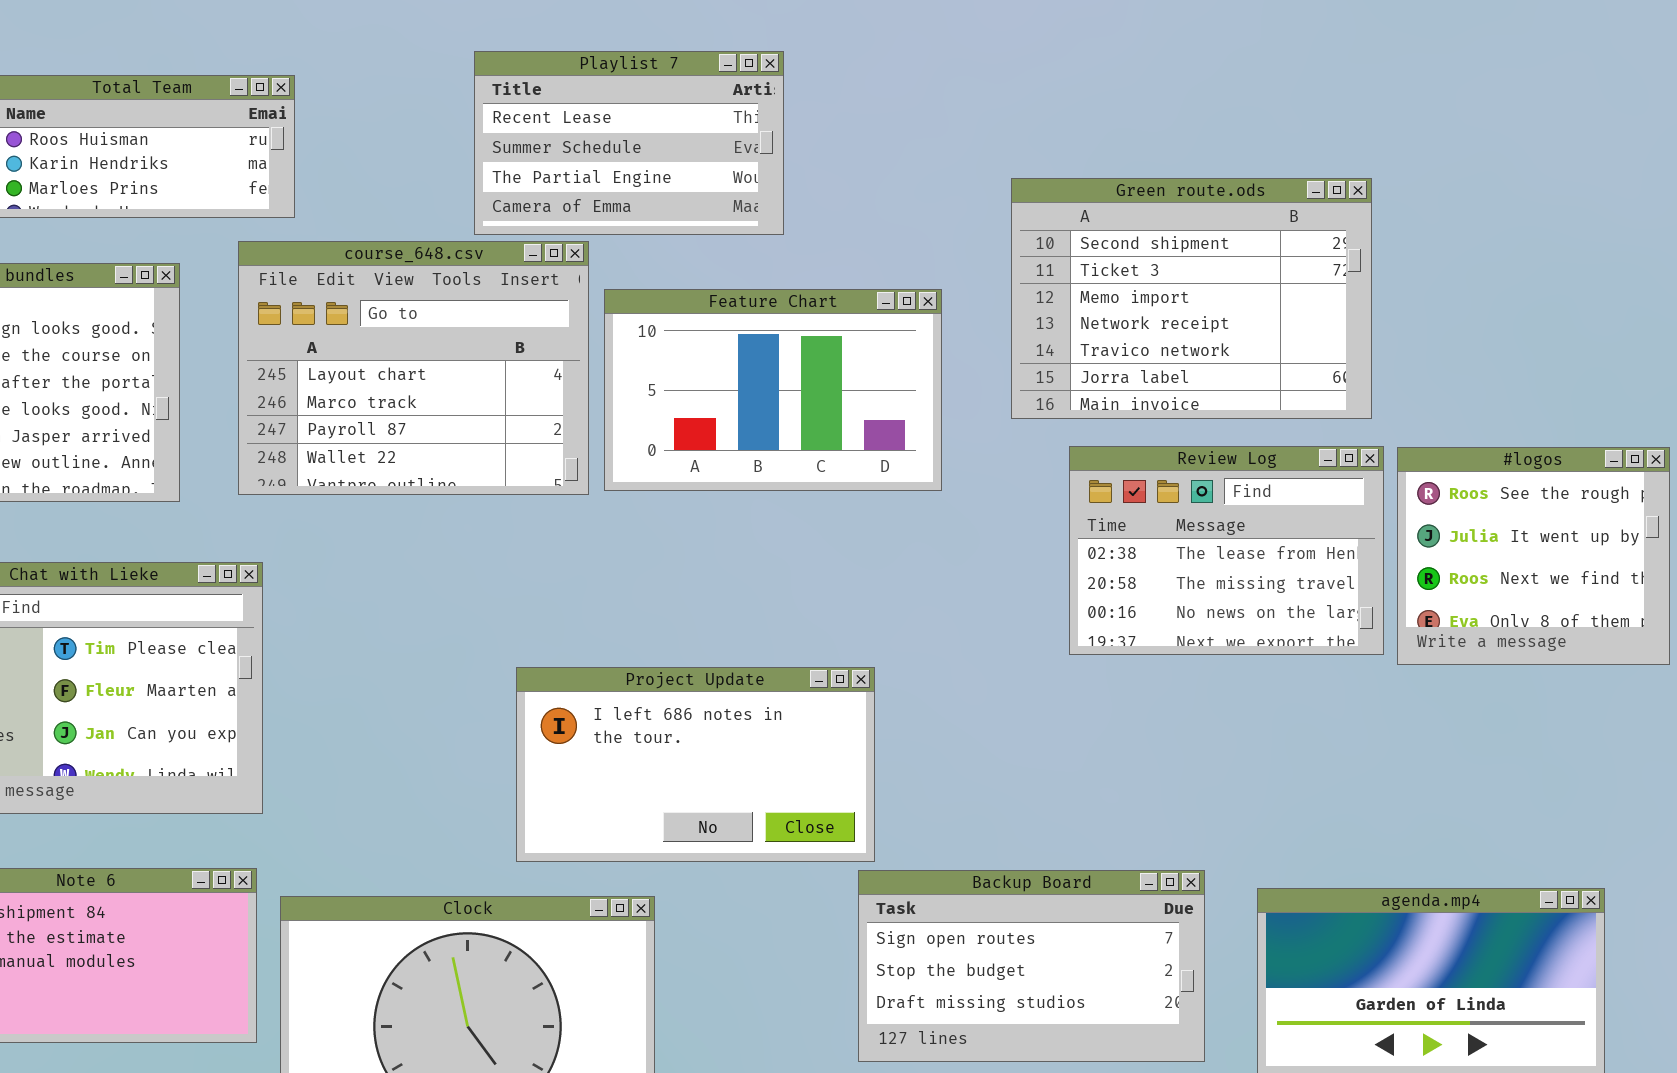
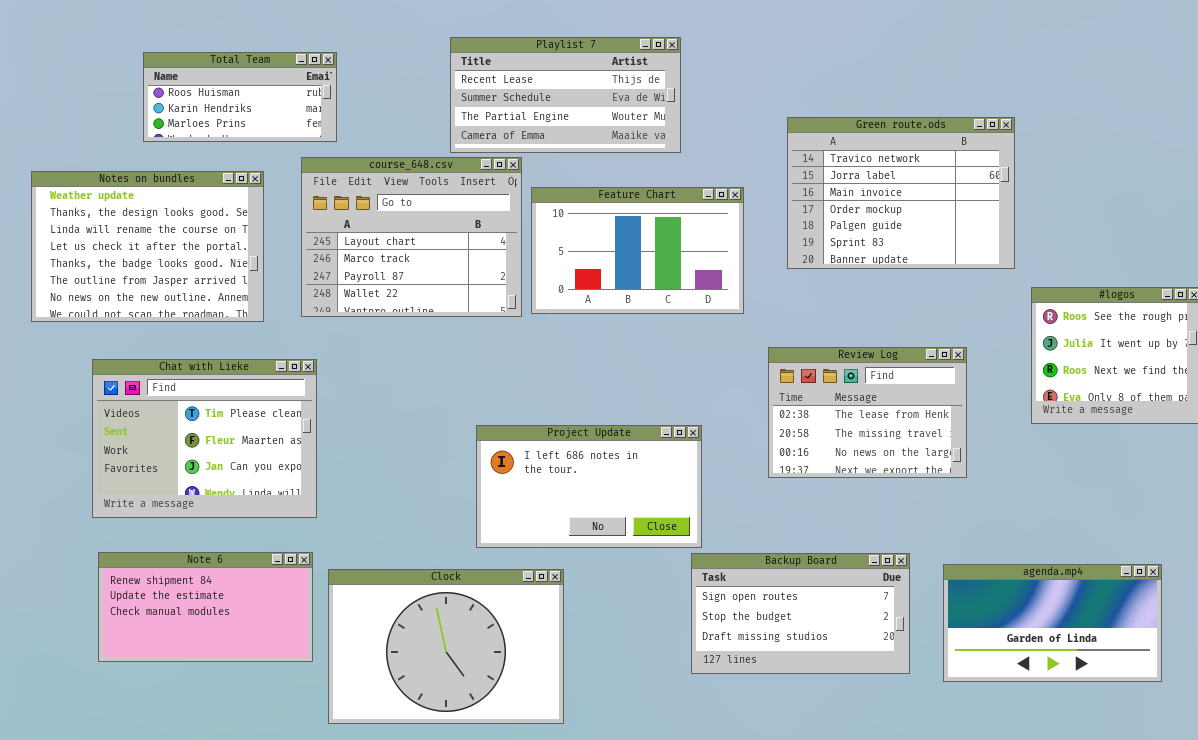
Playlist 7: [474,51,784,235] -> [450,37,681,153], resized
Green route.ods: [1011,178,1372,419] -> [787,117,1015,269], scrolled down 4 rows
Review Log: [1069,446,1384,655] -> [768,347,967,478], moved

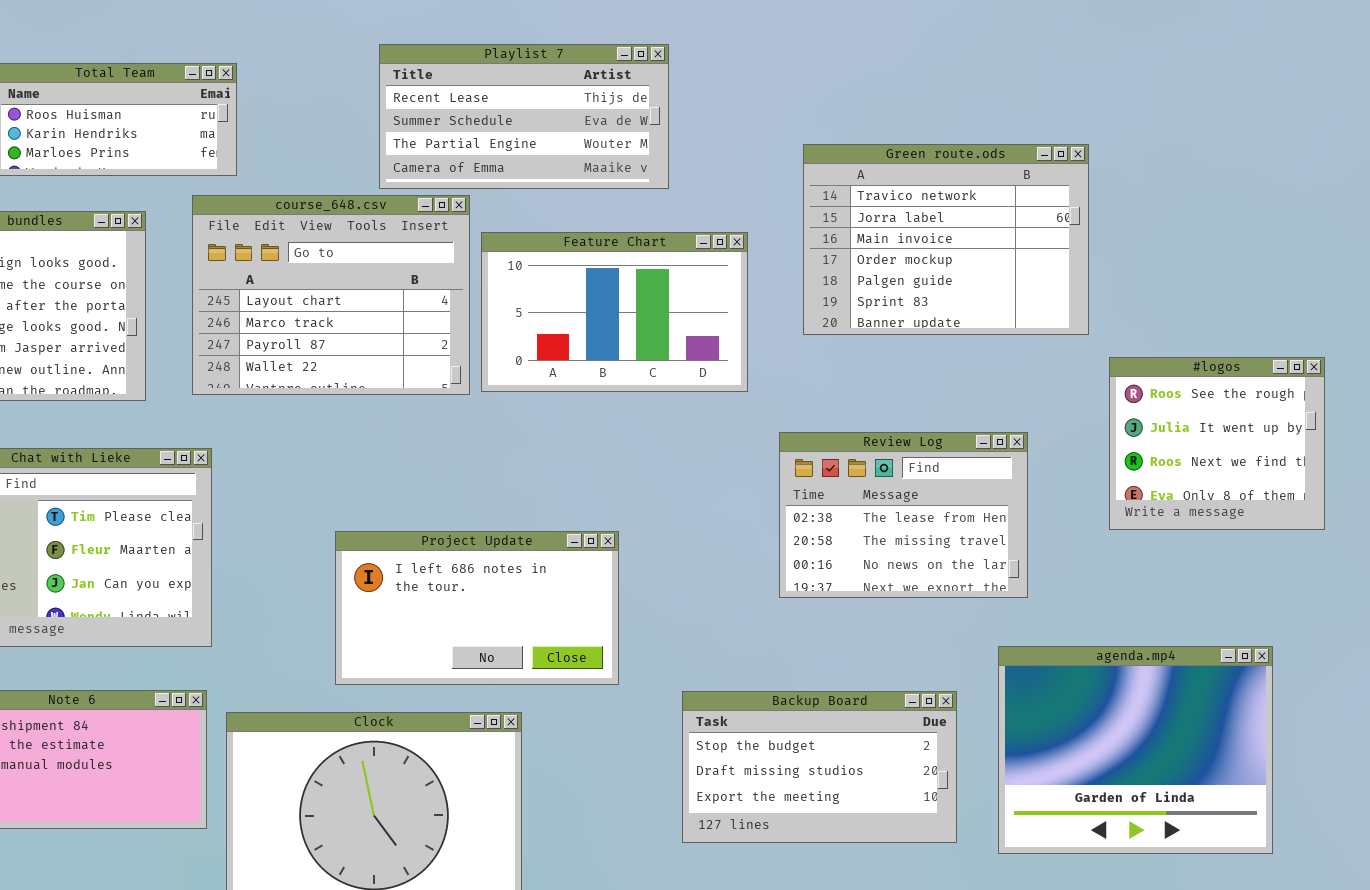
Project Update: [476,425,702,548] -> [335,531,619,685], moved
Backup Board: [691,553,910,674] -> [682,691,957,843], scrolled down 1 row
agenda.mp4: [943,564,1162,682] -> [998,646,1273,854], resized

